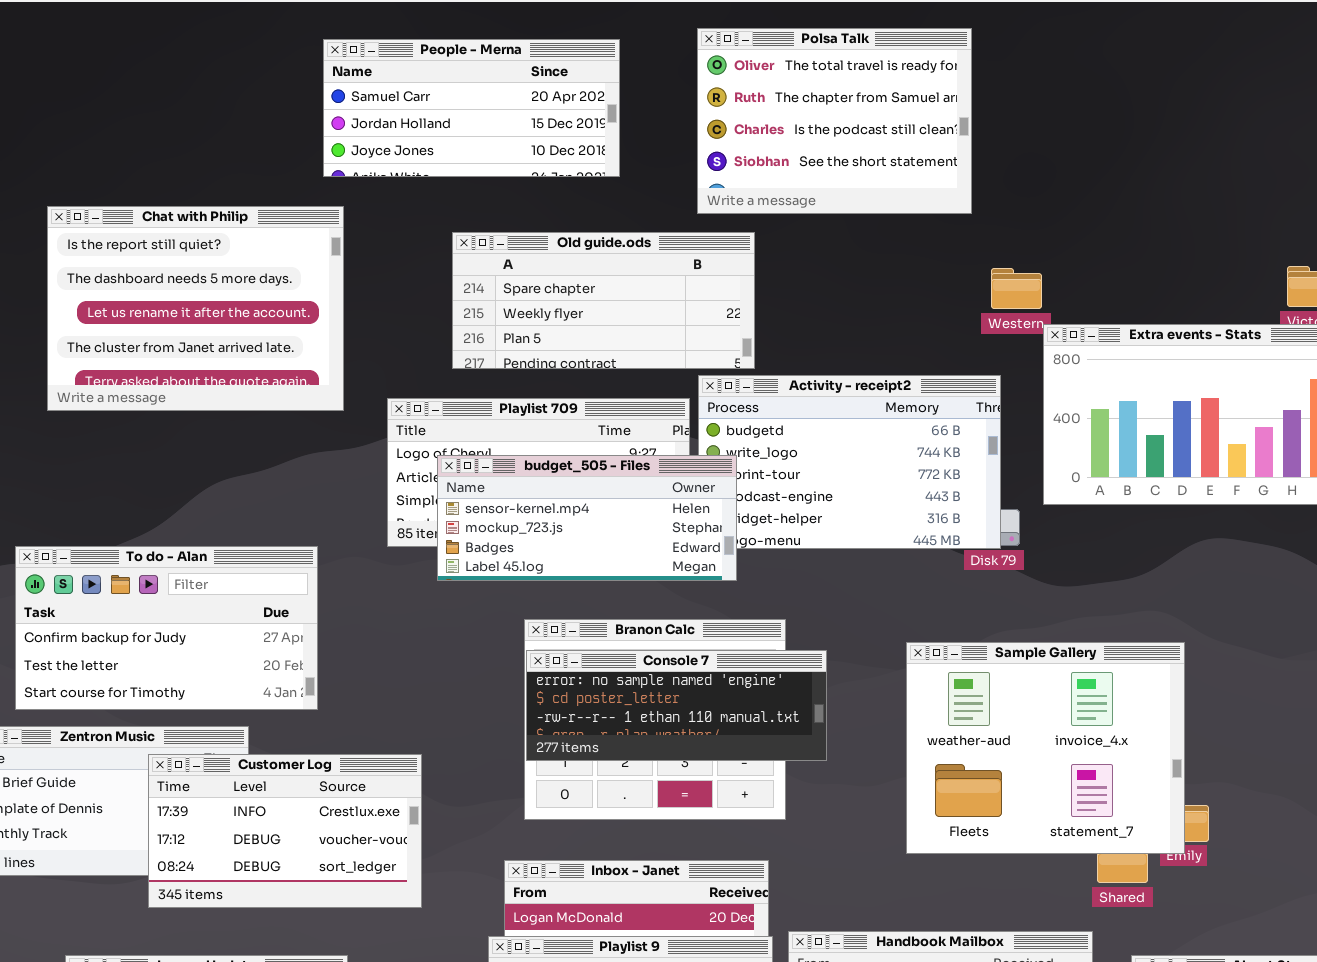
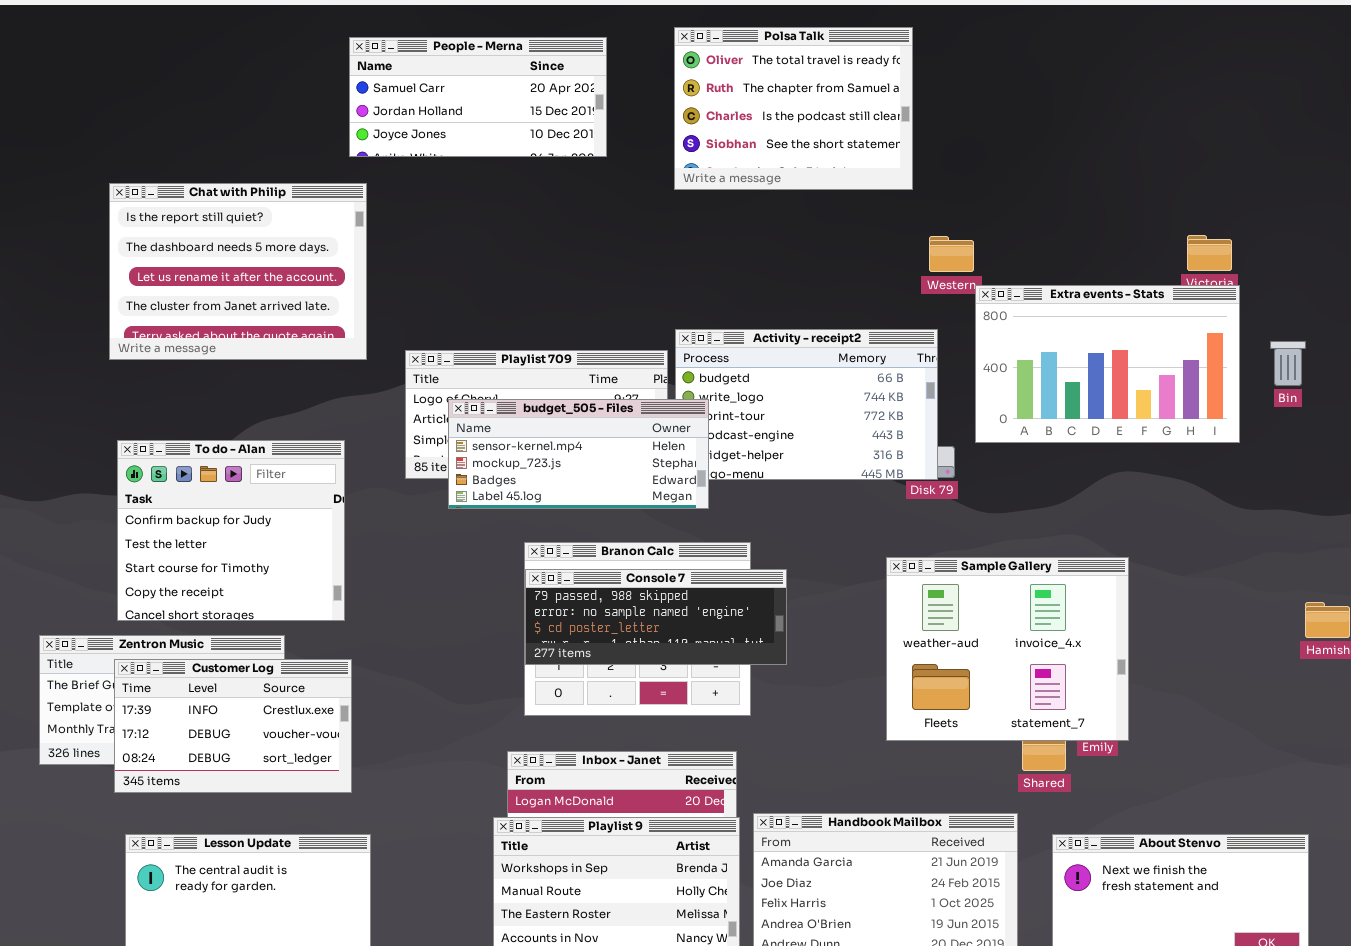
Old guide.ods: [452,232,755,369] -> none, closed
To do - Alan: [15,546,318,710] -> [117,440,345,621], resized
Sample Gallery: [906,642,1185,854] -> [886,557,1129,741], moved
Console 7: [526,650,827,761] -> [525,569,787,665], scrolled up 1 row
Customer Log: [148,754,422,908] -> [114,659,352,793], moved

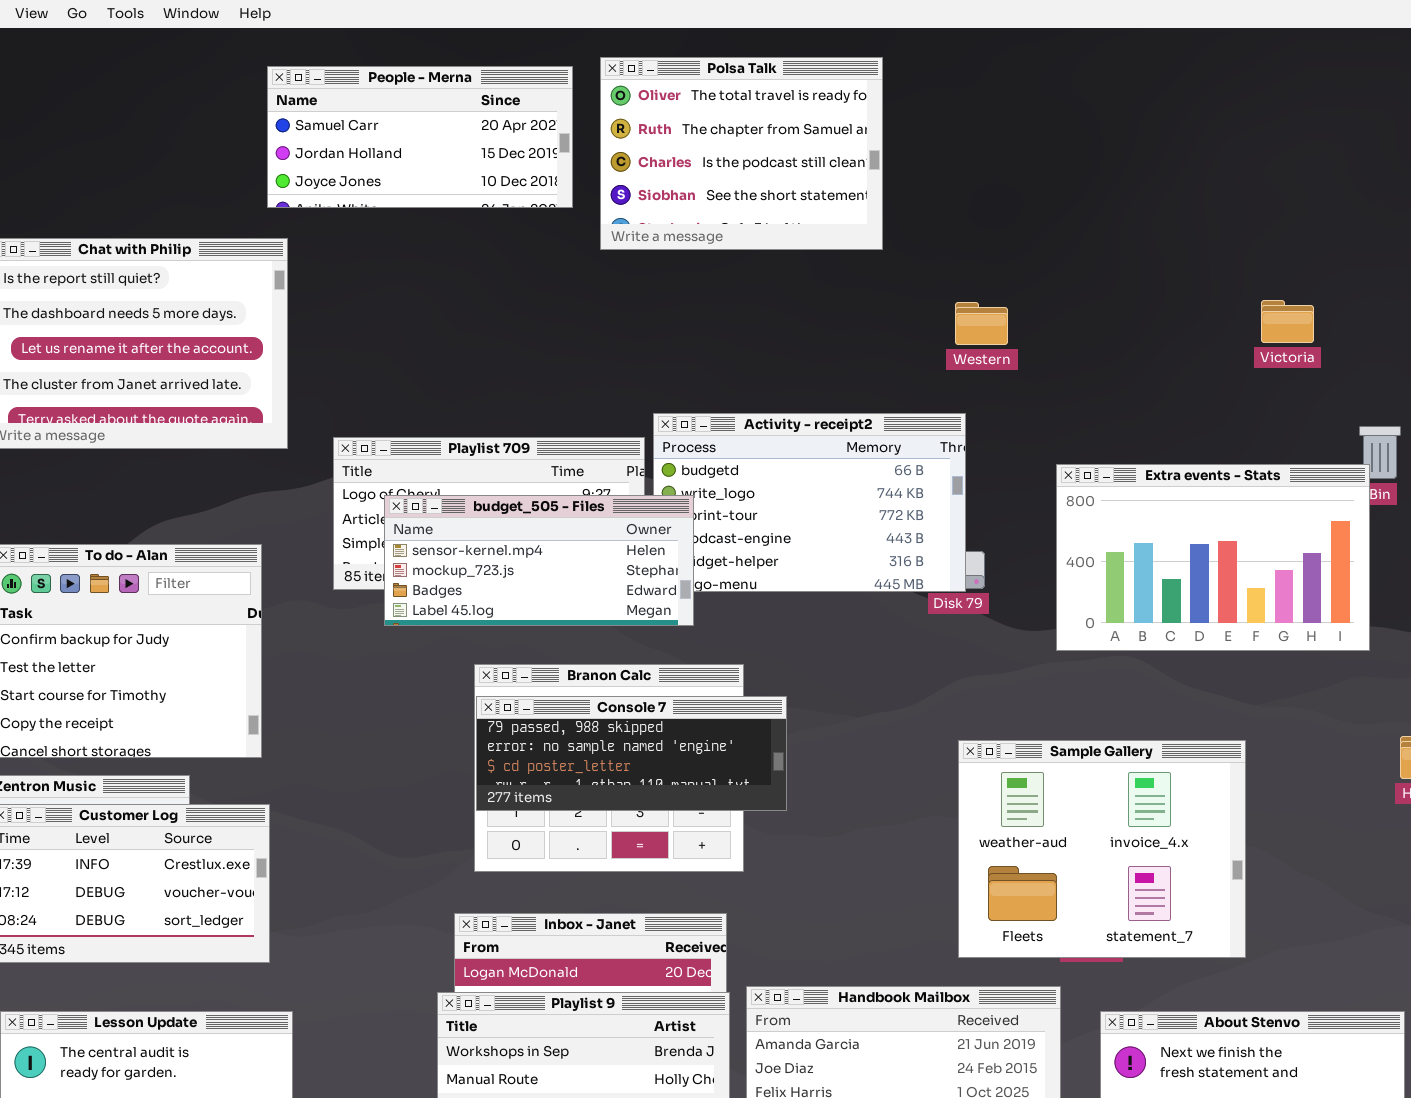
Polsa Talk: [674,27,913,190] -> [600,57,883,250], moved
Extra events - Stats: [975,285,1240,443] -> [1056,464,1370,651], moved
Sample Gallery: [886,557,1129,741] -> [958,740,1246,958], moved

